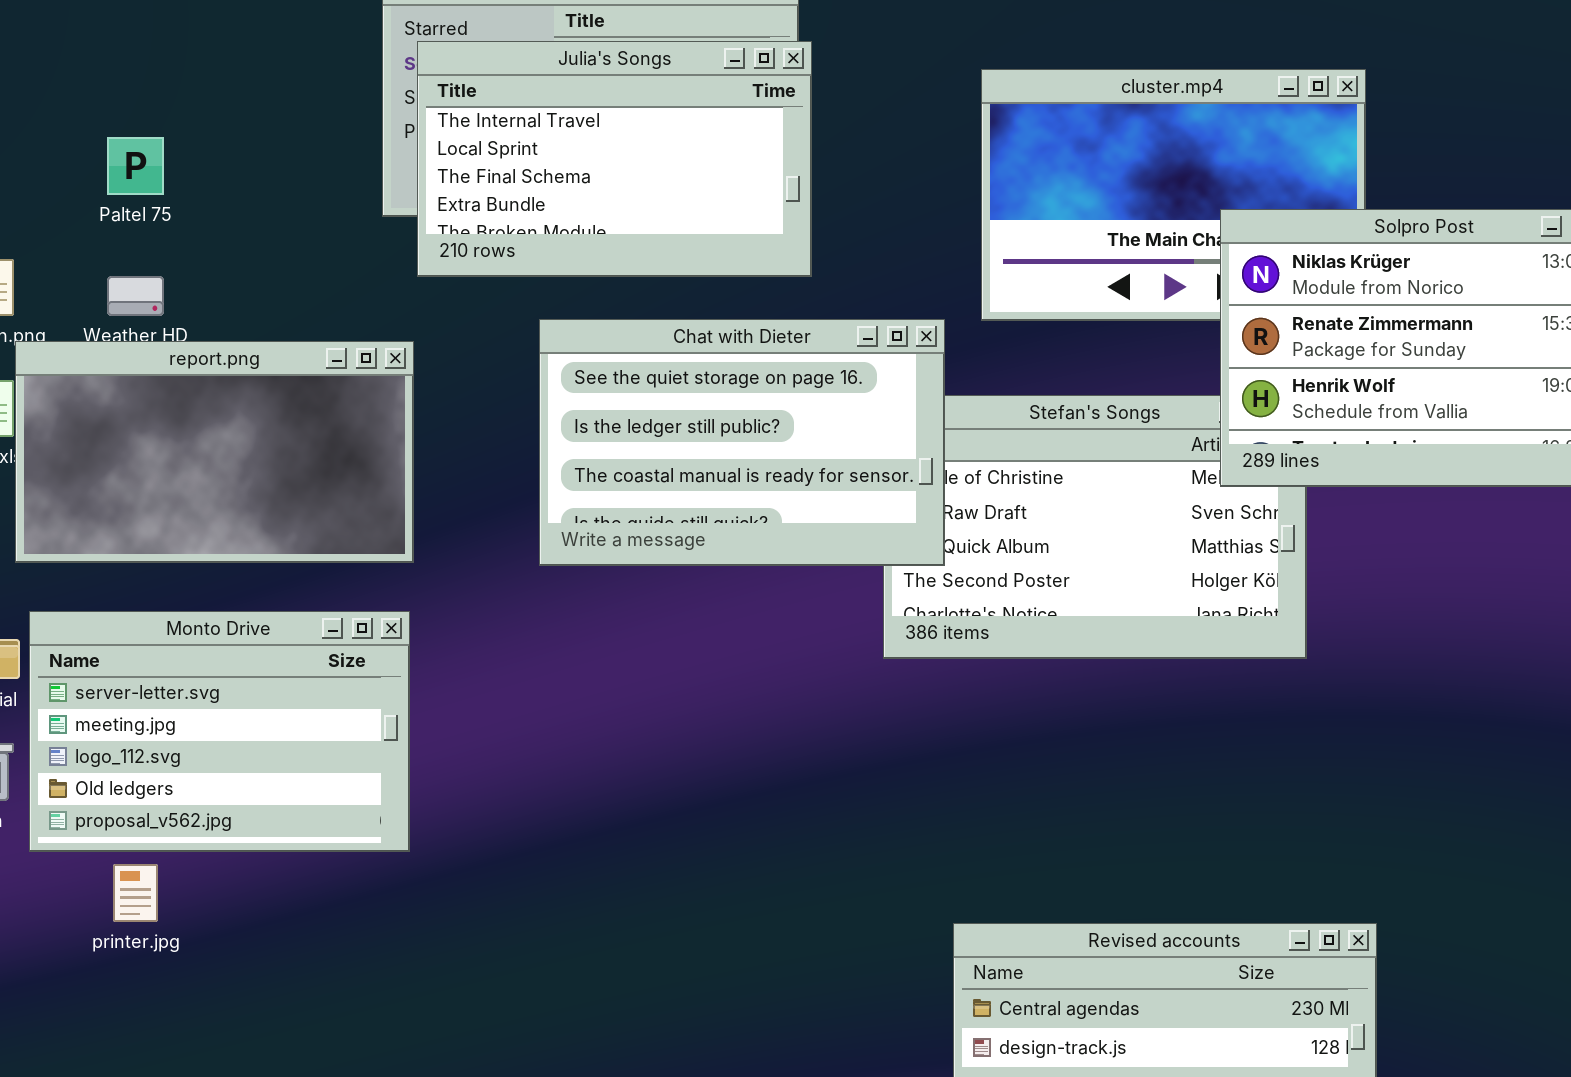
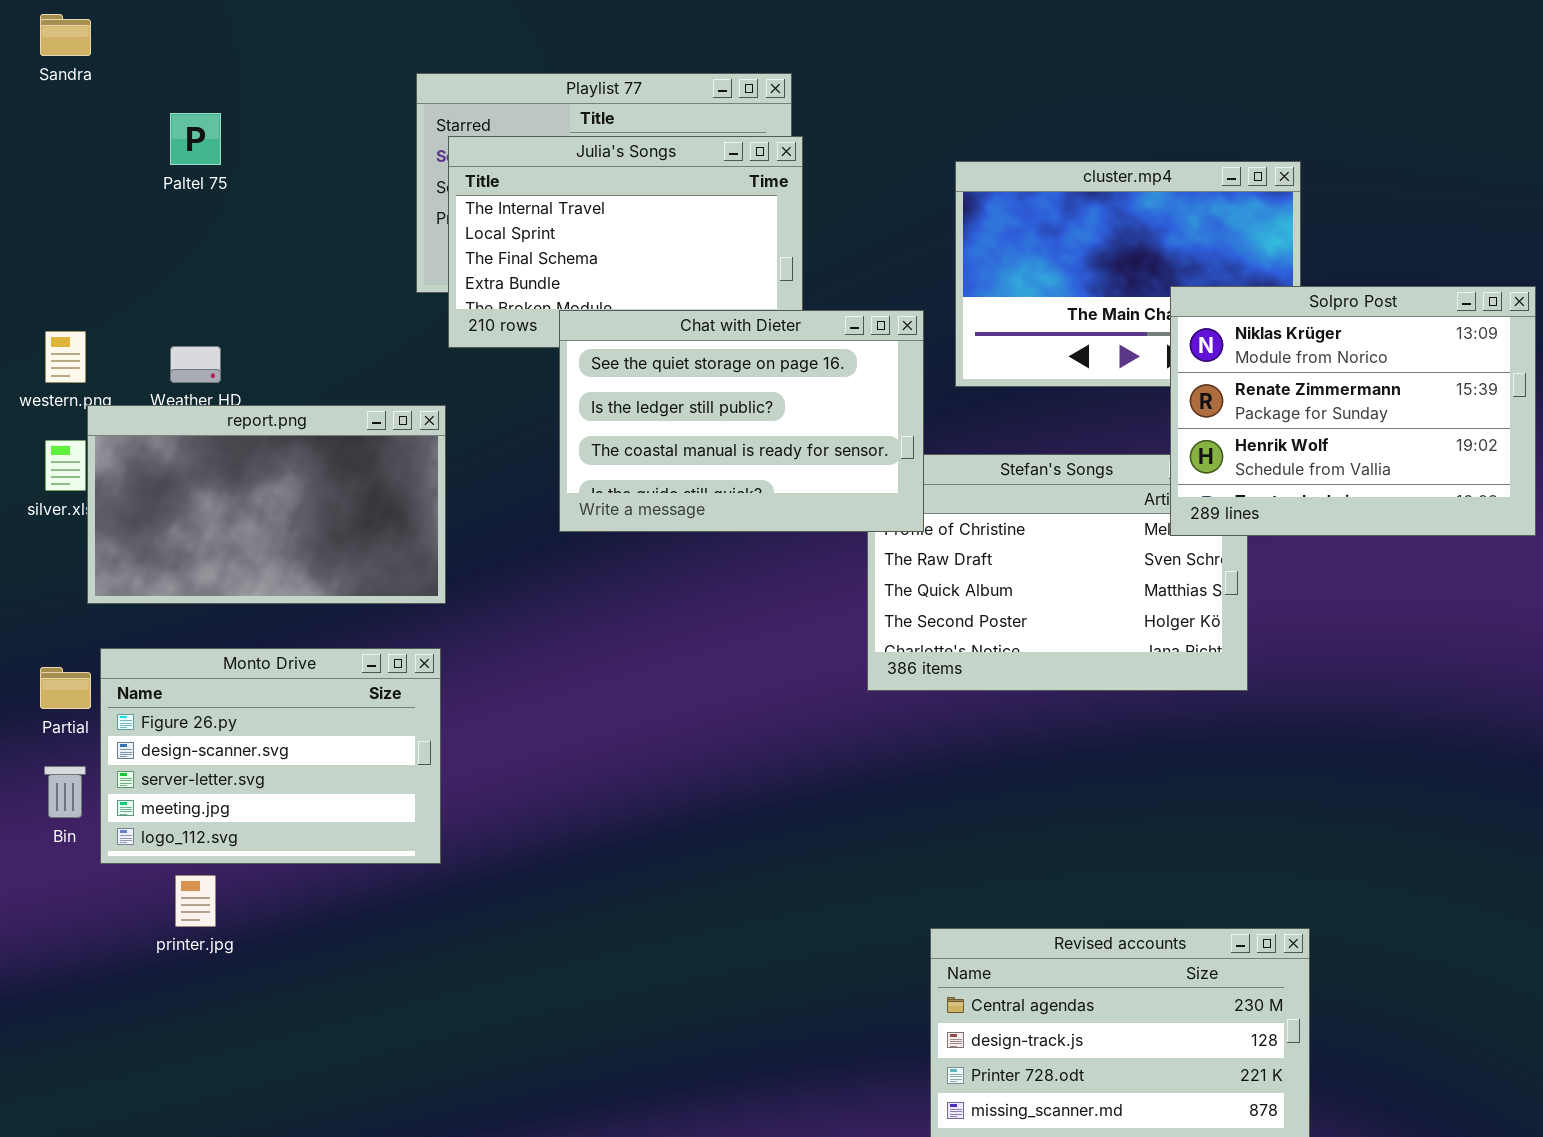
Paltel 75: [107,137,164,195] -> [170,113,221,165], moved
Chat with Dieter: [539,319,945,566] -> [559,310,924,532], moved
Monto Drive: [29,611,410,852] -> [100,648,441,864], scrolled up 2 rows

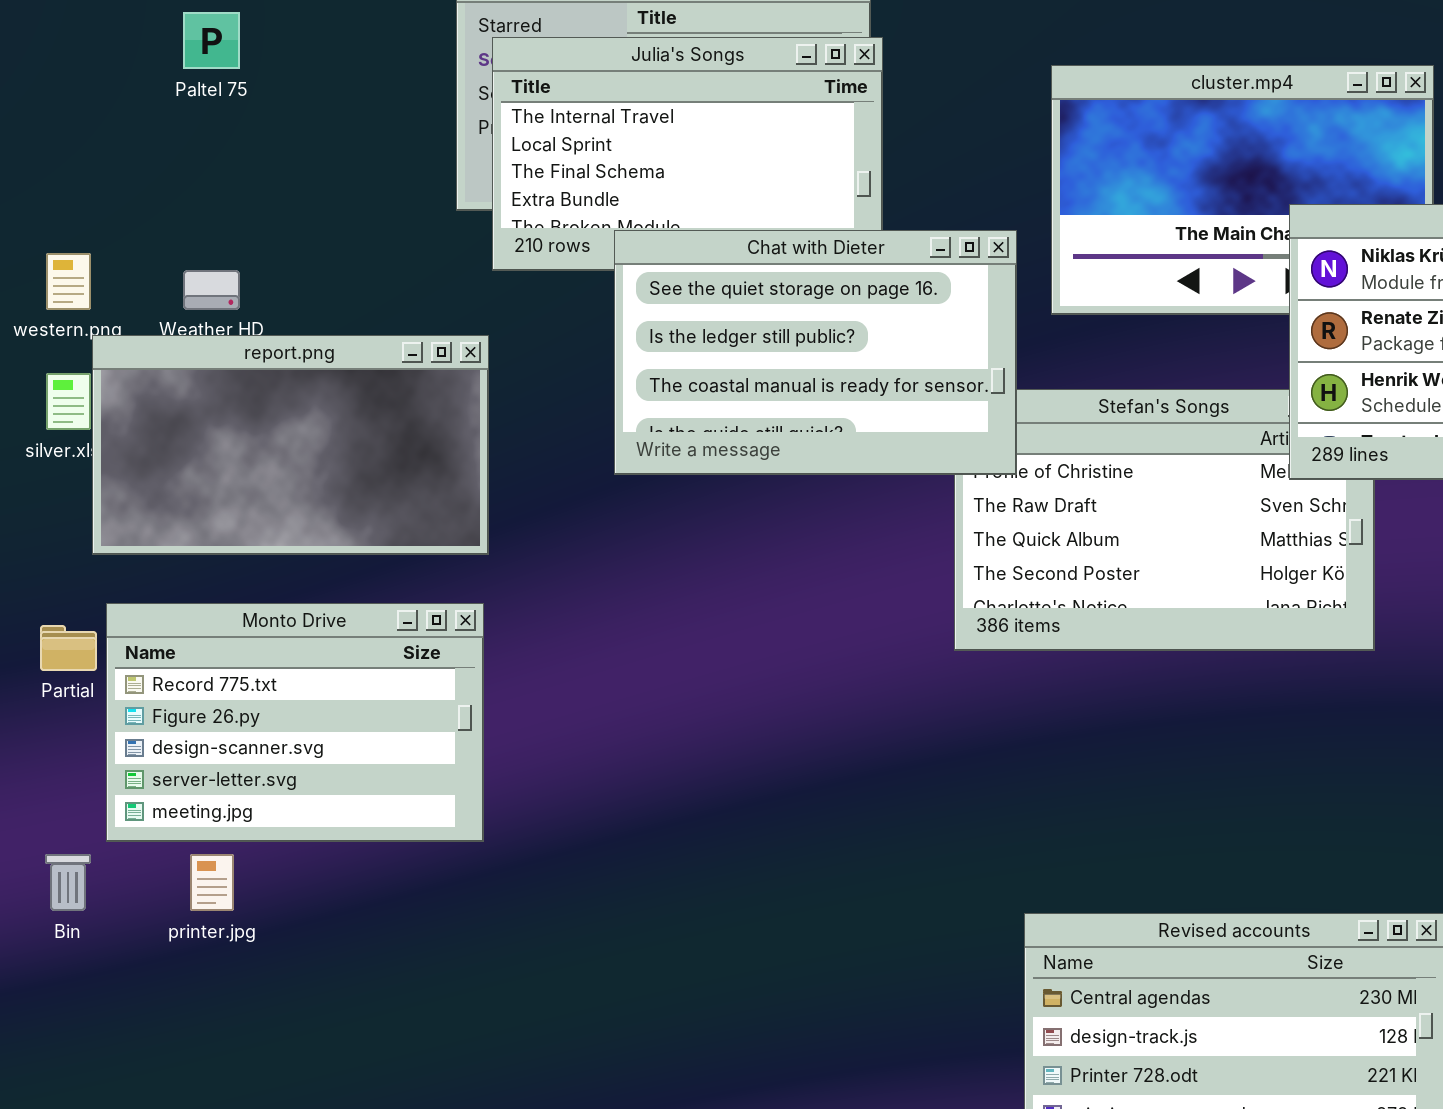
Monto Drive: [100,648,441,864] -> [106,603,484,842], scrolled up 1 row
Bin: [44,766,86,818] -> [45,854,91,911], moved

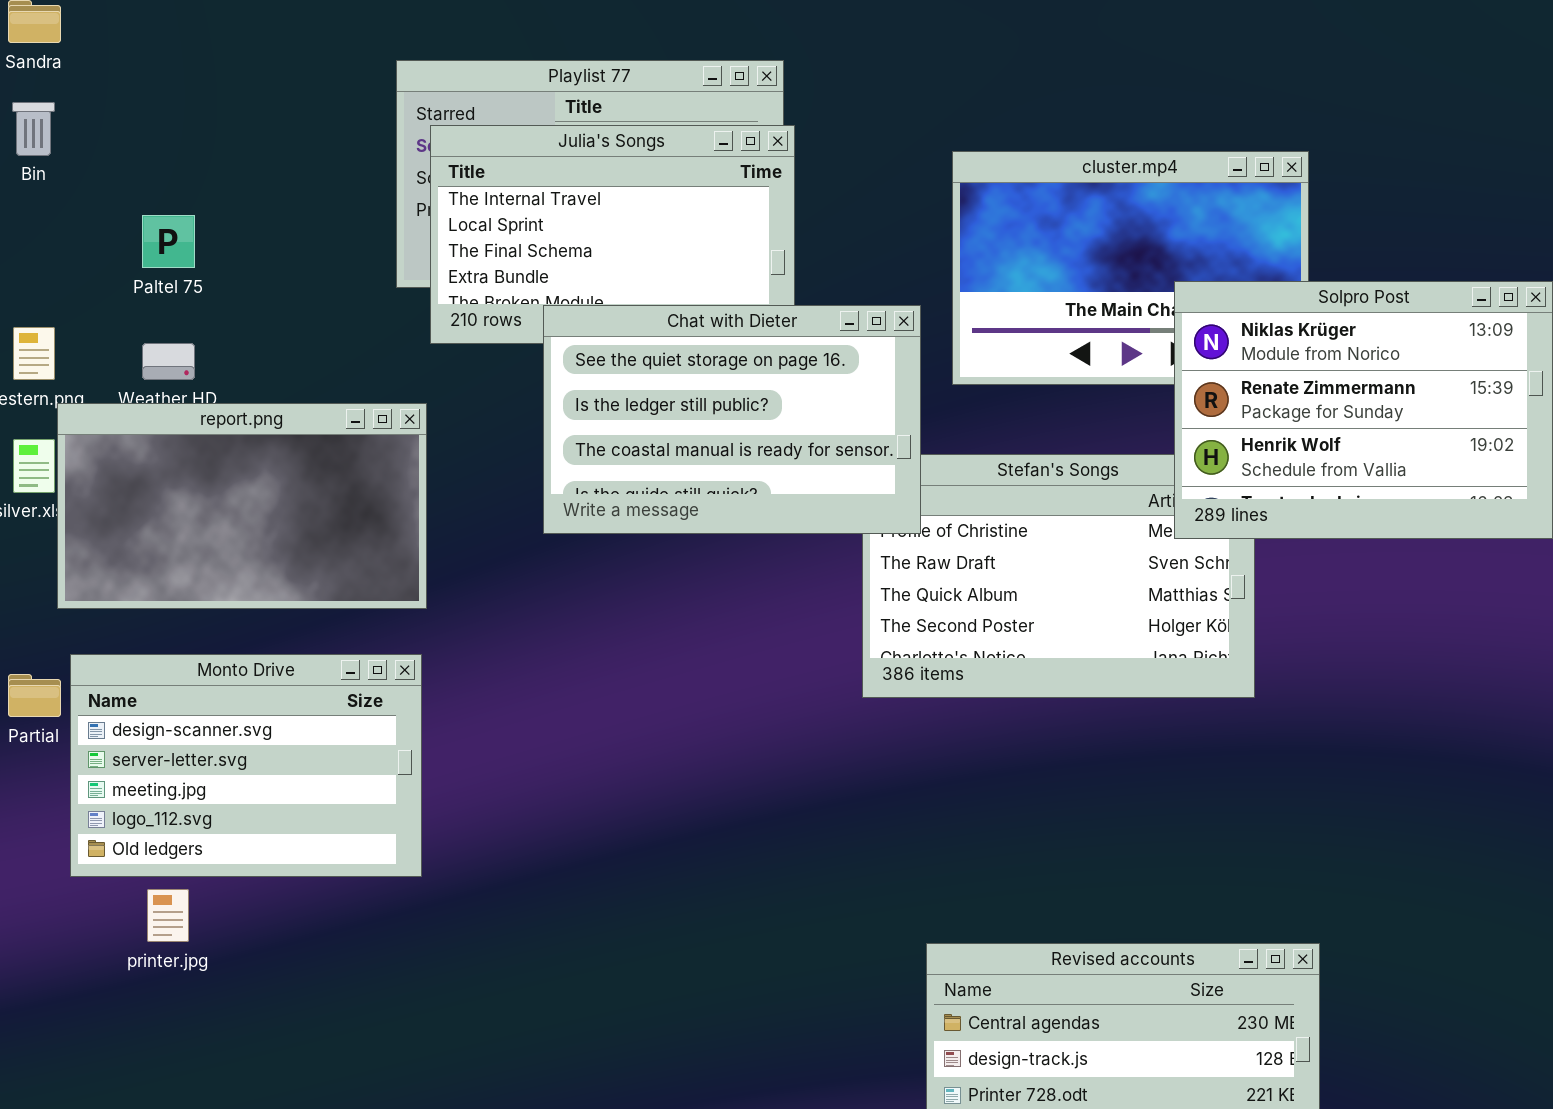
Paltel 75: [183,12,240,69] -> [142,215,195,268], moved
Monto Drive: [106,603,484,842] -> [70,654,422,877], scrolled down 2 rows
Bin: [45,854,91,911] -> [12,102,55,156], moved

